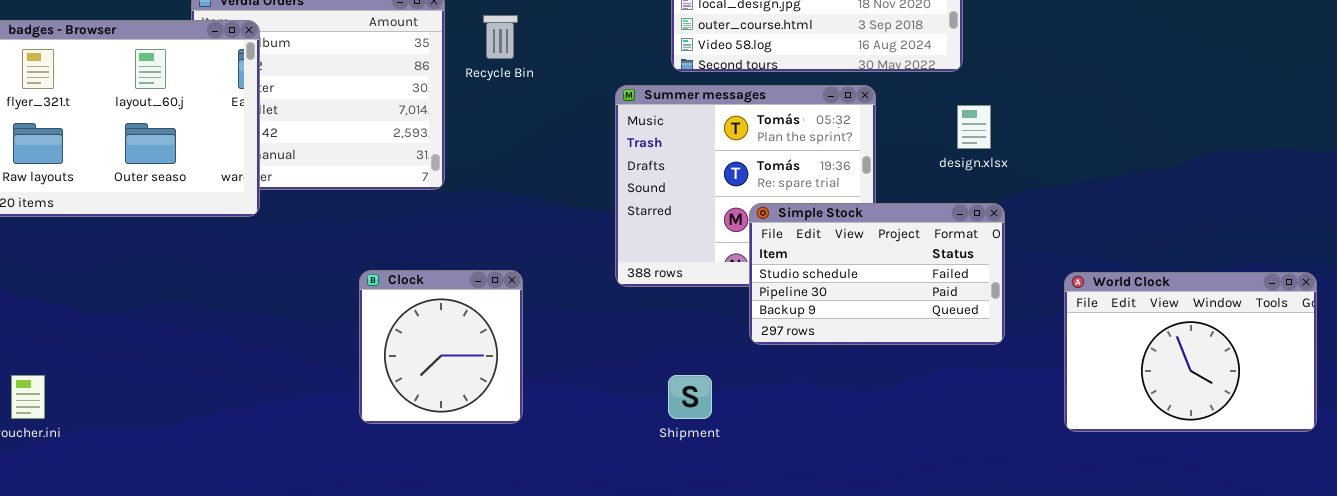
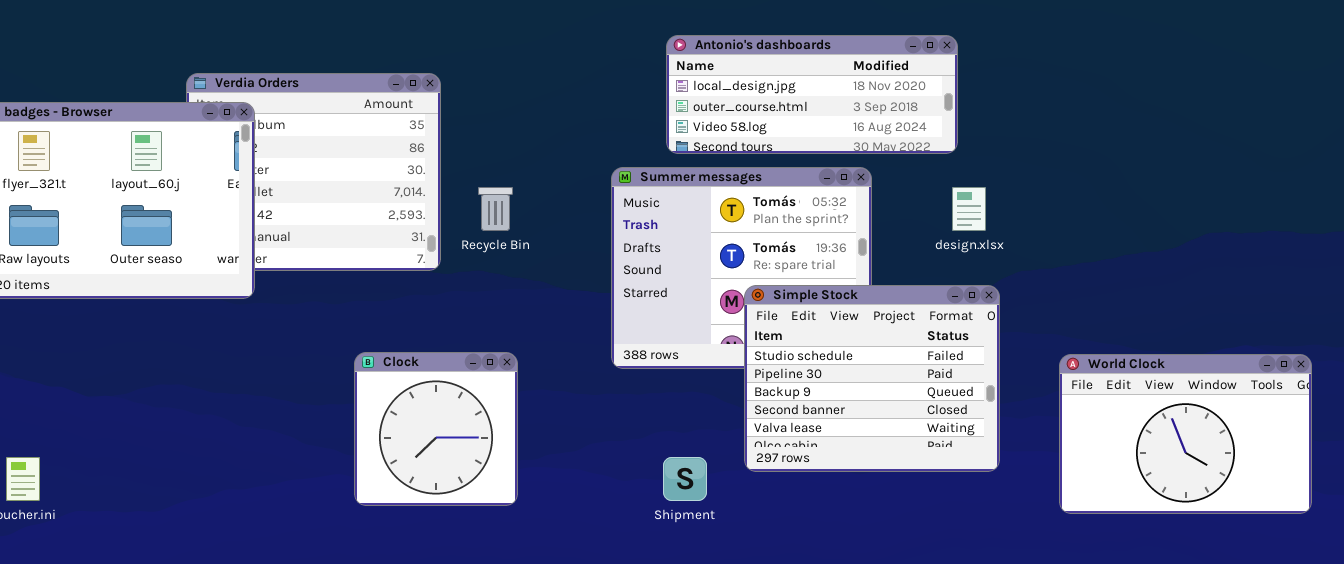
Recycle Bin: [483,15,518,59] -> [478,187,513,231], moved
Simple Stock: [749,203,1005,345] -> [744,285,1000,472], resized

